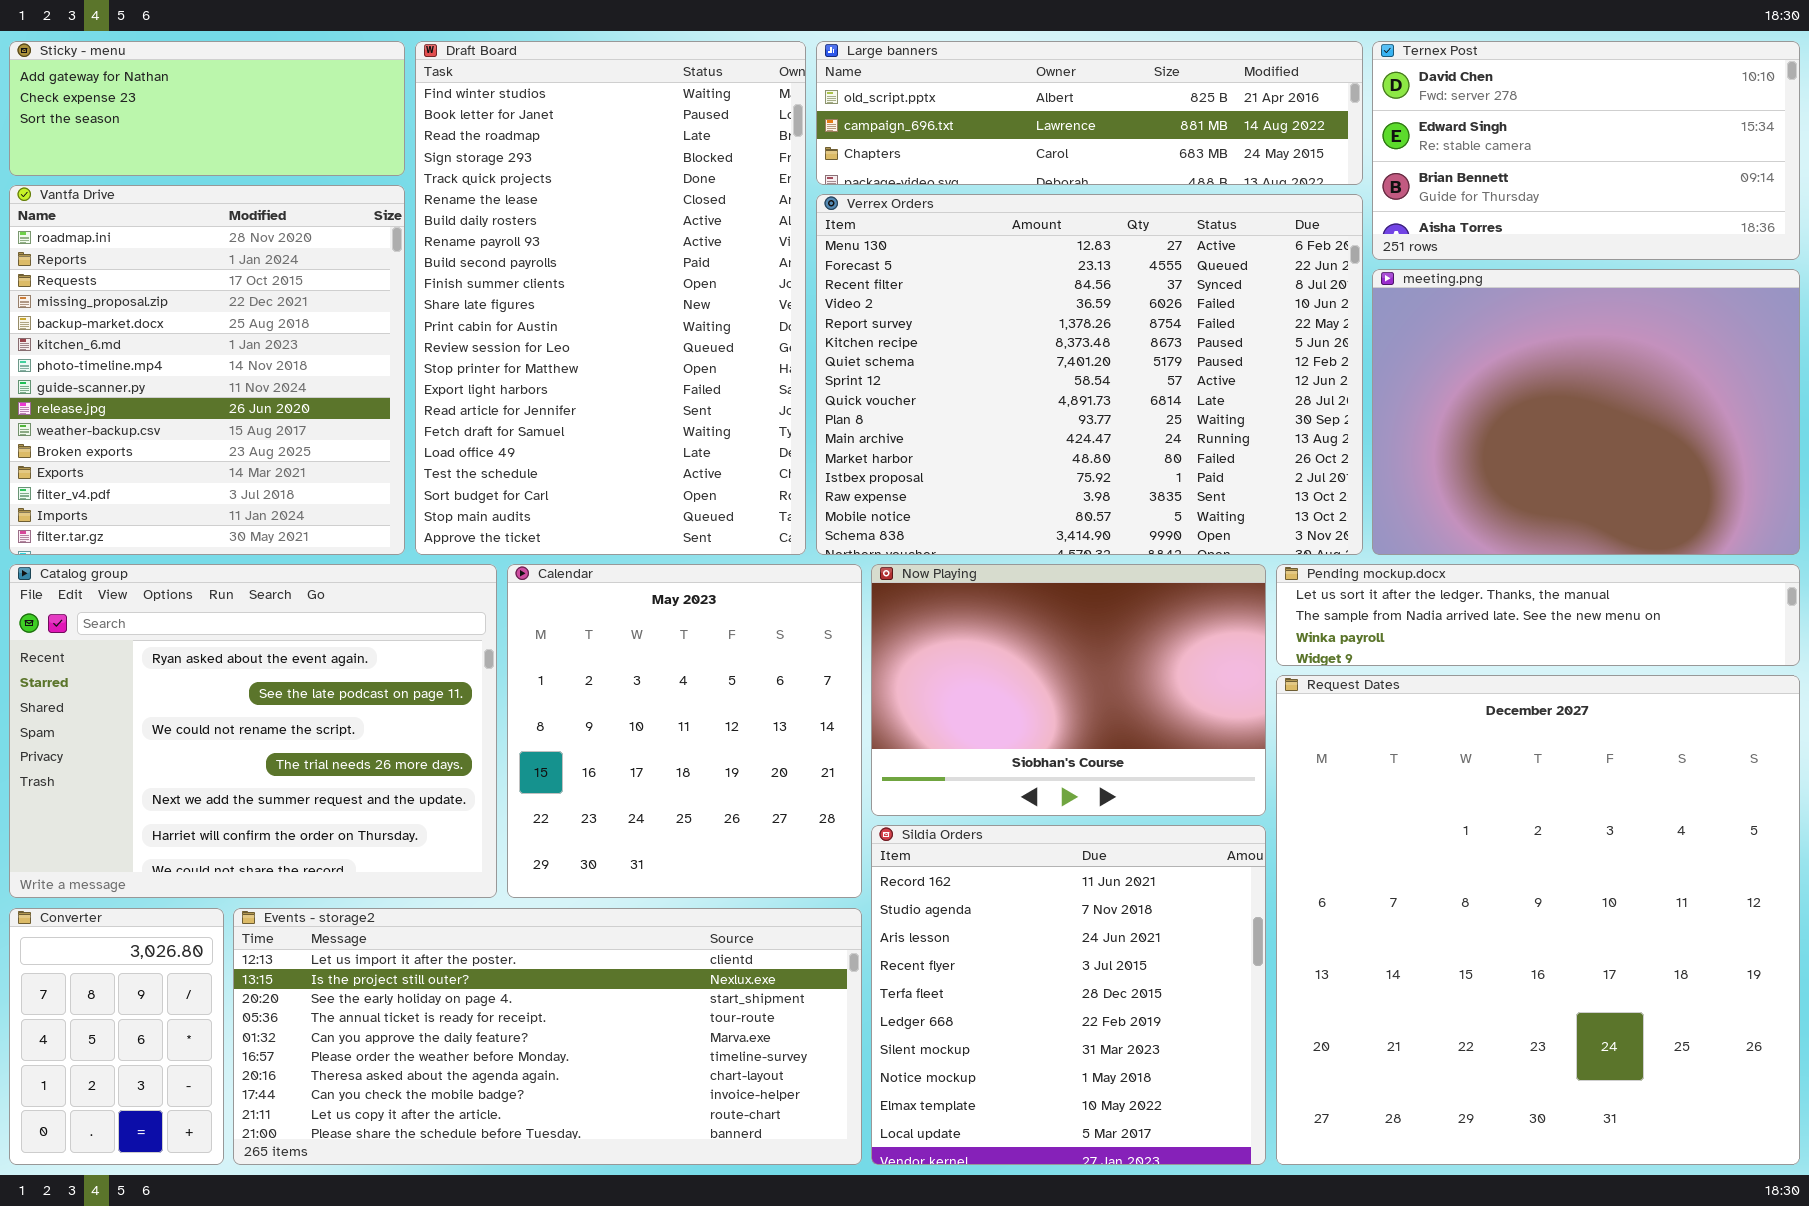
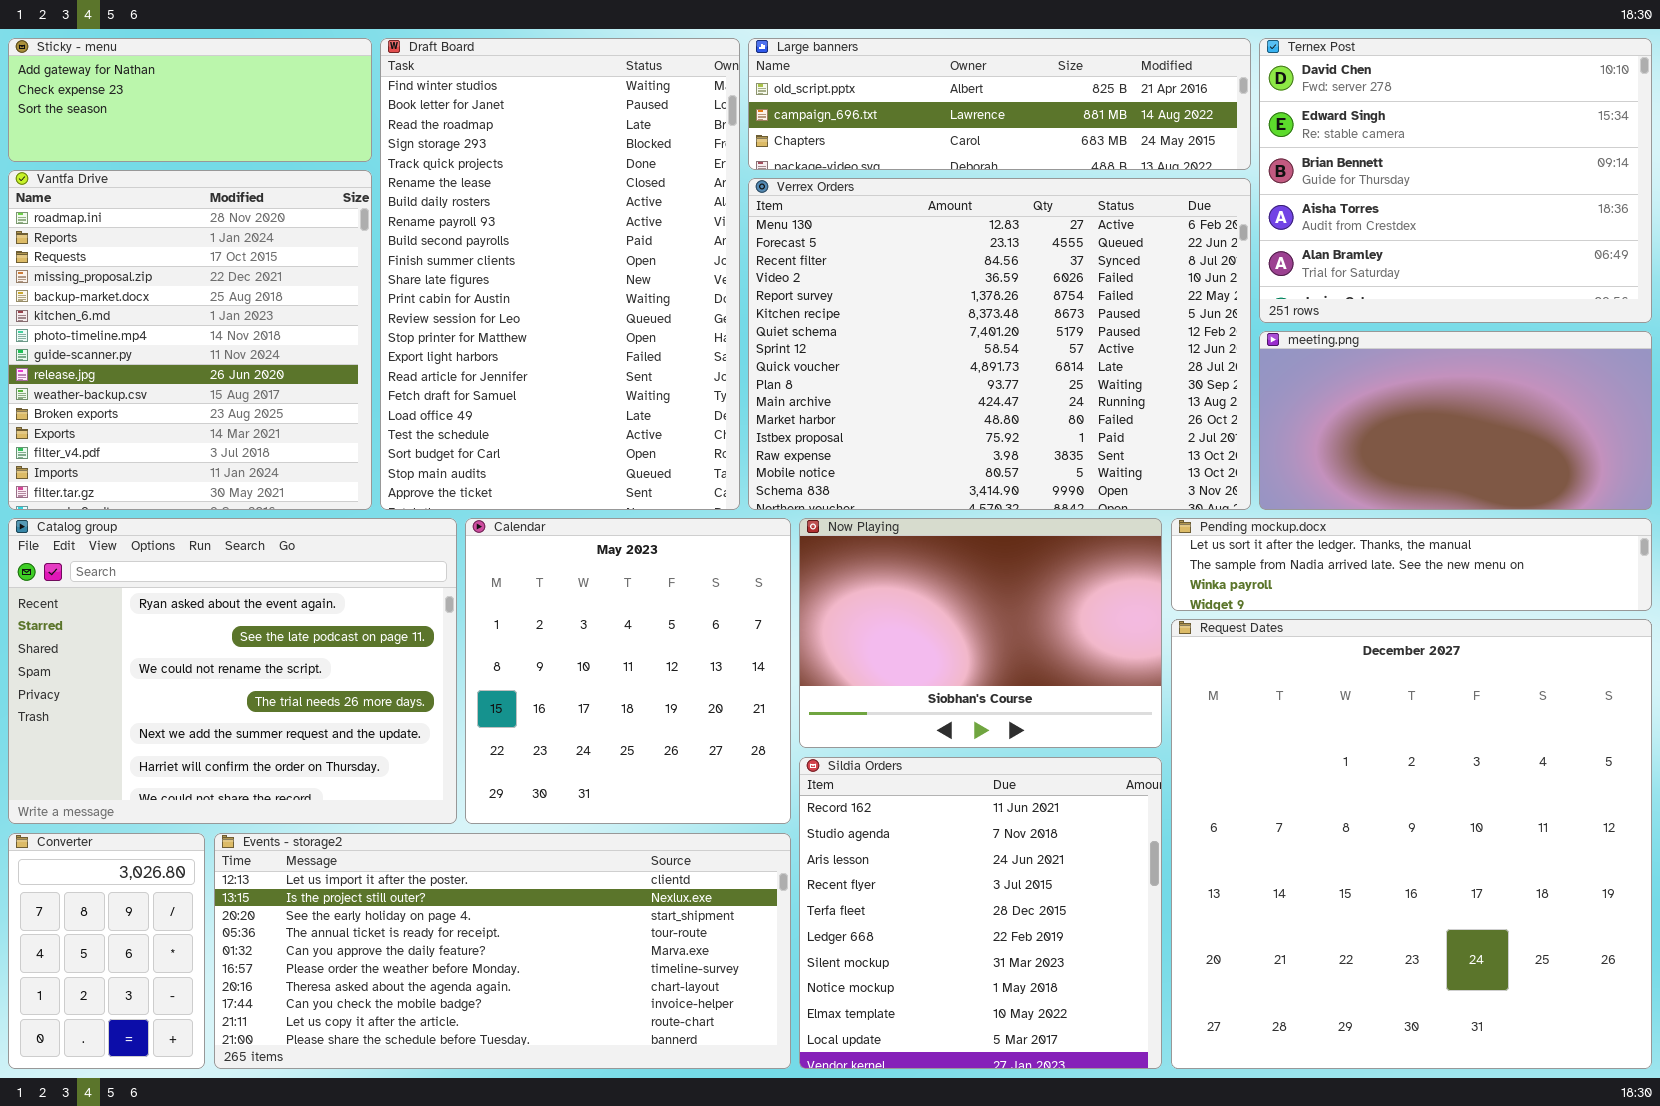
Ternex Post: [1372,41,1800,260] -> [1259,38,1652,323], resized
meeting.png: [1372,269,1800,555] -> [1259,331,1652,510], resized

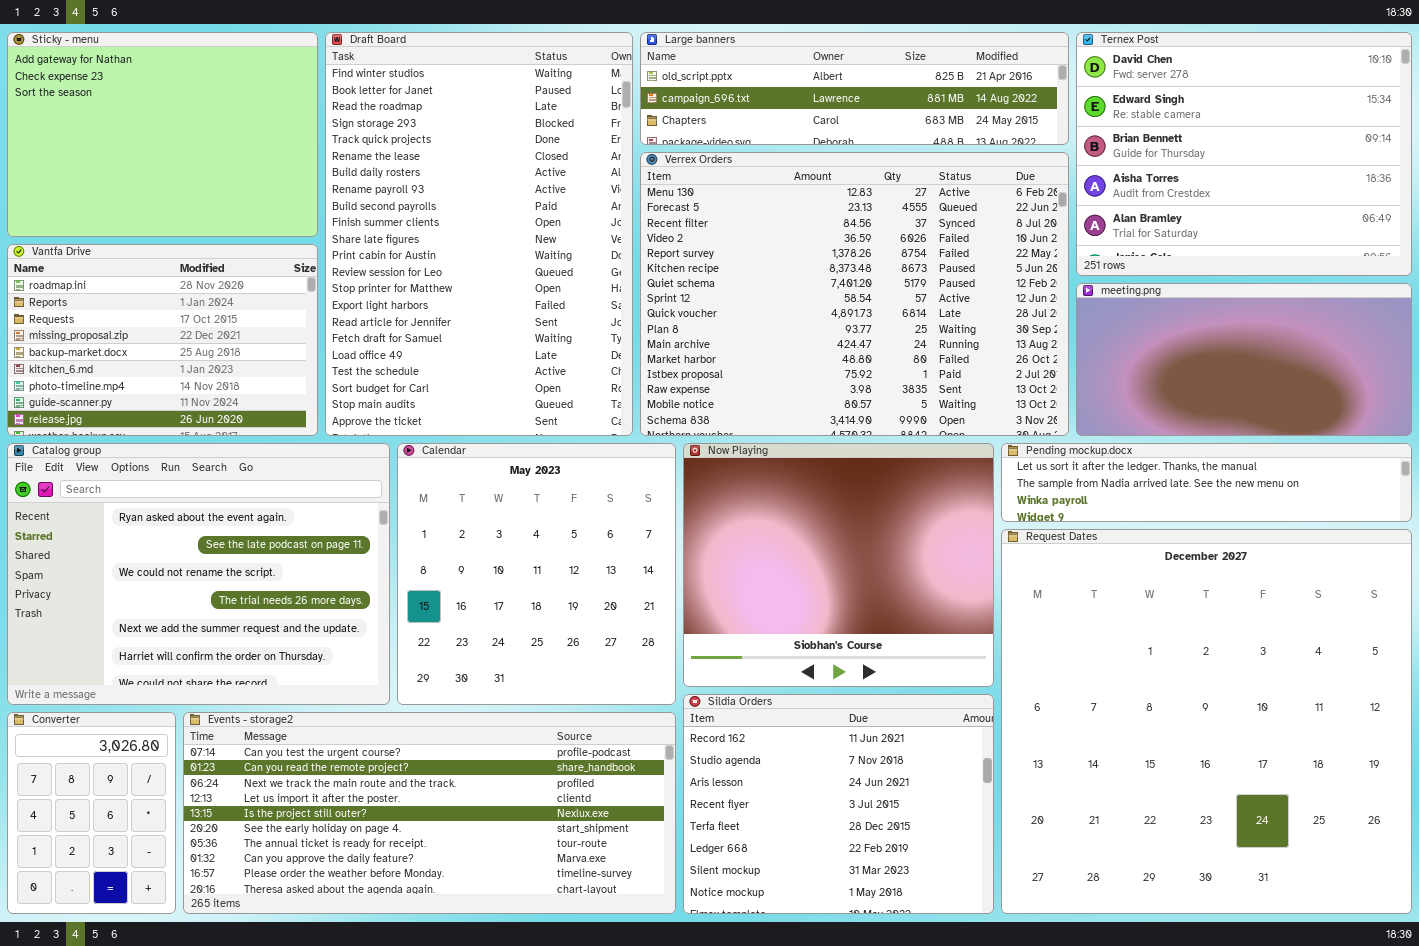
Sticky - menu: [8,38,372,162] -> [7,32,318,237], resized
Vantfa Drive: [8,170,372,510] -> [7,244,318,436], resized
Now Playing: [799,518,1162,748] -> [683,443,994,687], resized
Sildia Orders: [799,757,1162,1069] -> [683,694,994,914], resized
Events - storage2: [214,833,791,1069] -> [183,712,676,914], scrolled up 3 rows

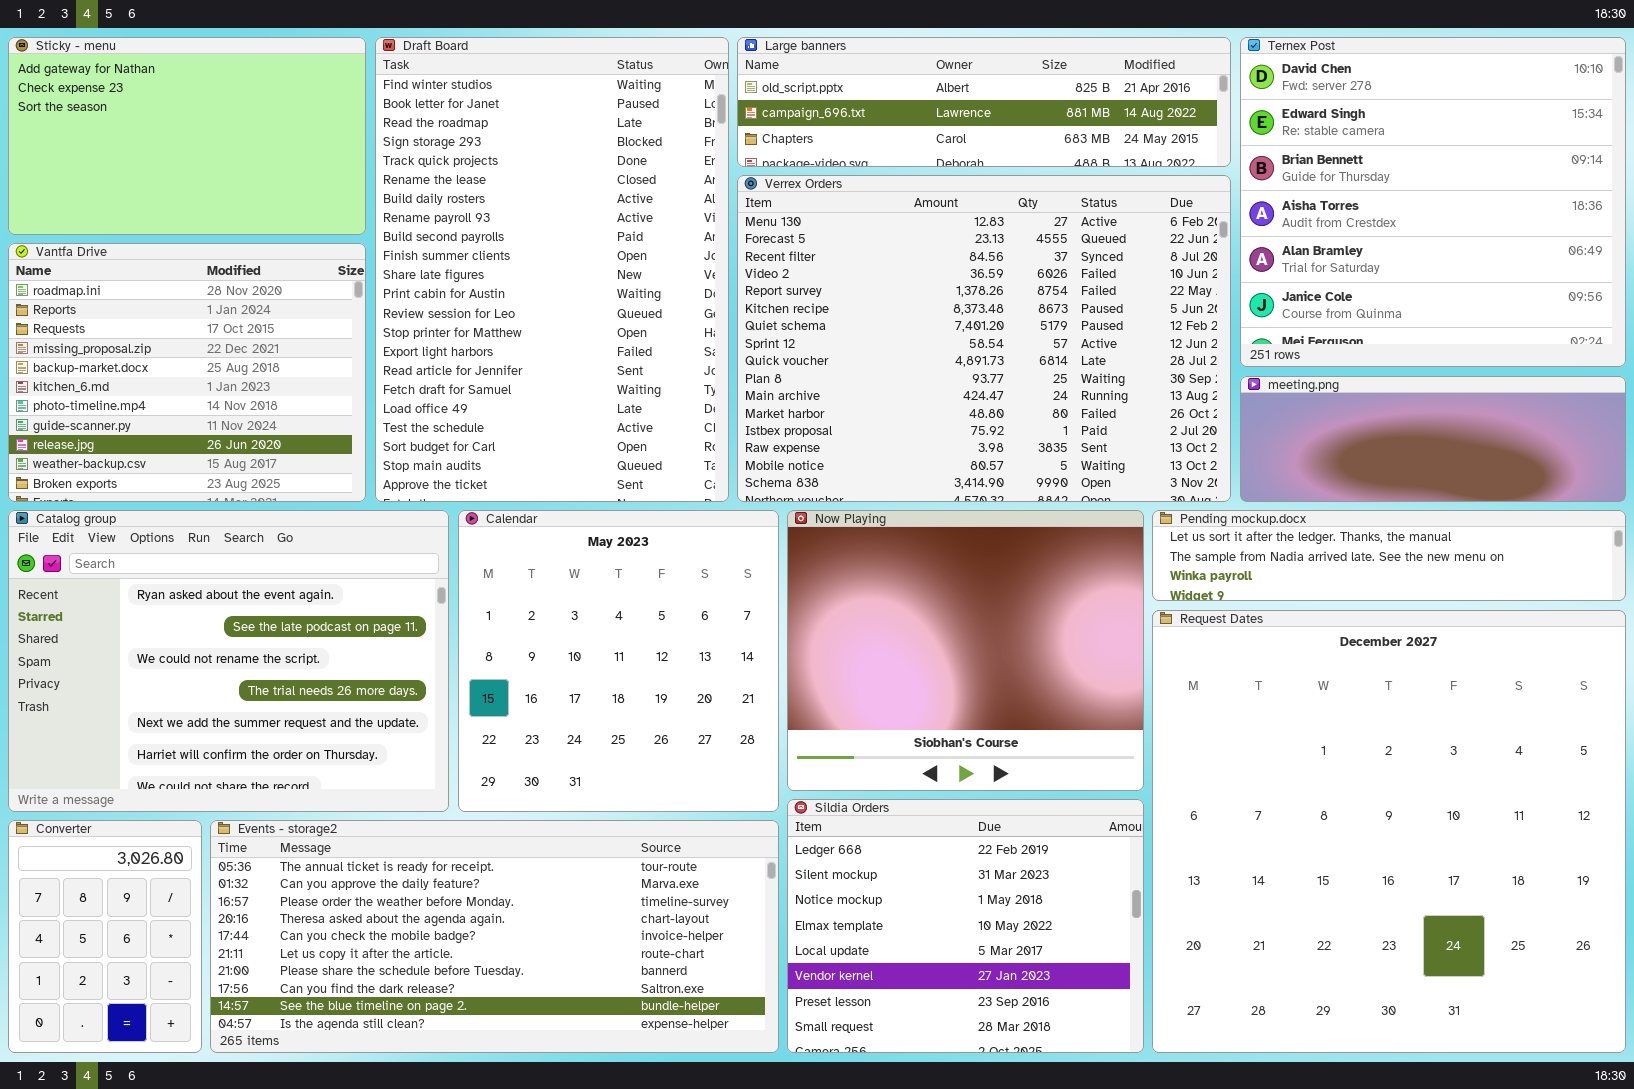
Sticky - menu: [7,32,318,237] -> [8,37,366,235], resized
Ternex Post: [1076,32,1412,276] -> [1240,37,1626,367], resized
Vantfa Drive: [7,244,318,436] -> [8,243,366,502], resized
meeting.png: [1076,283,1412,436] -> [1240,376,1626,502], resized
Sildia Orders: [683,694,994,914] -> [787,799,1144,1053], scrolled down 5 rows
Events - storage2: [183,712,676,914] -> [210,820,779,1053], scrolled down 6 rows

